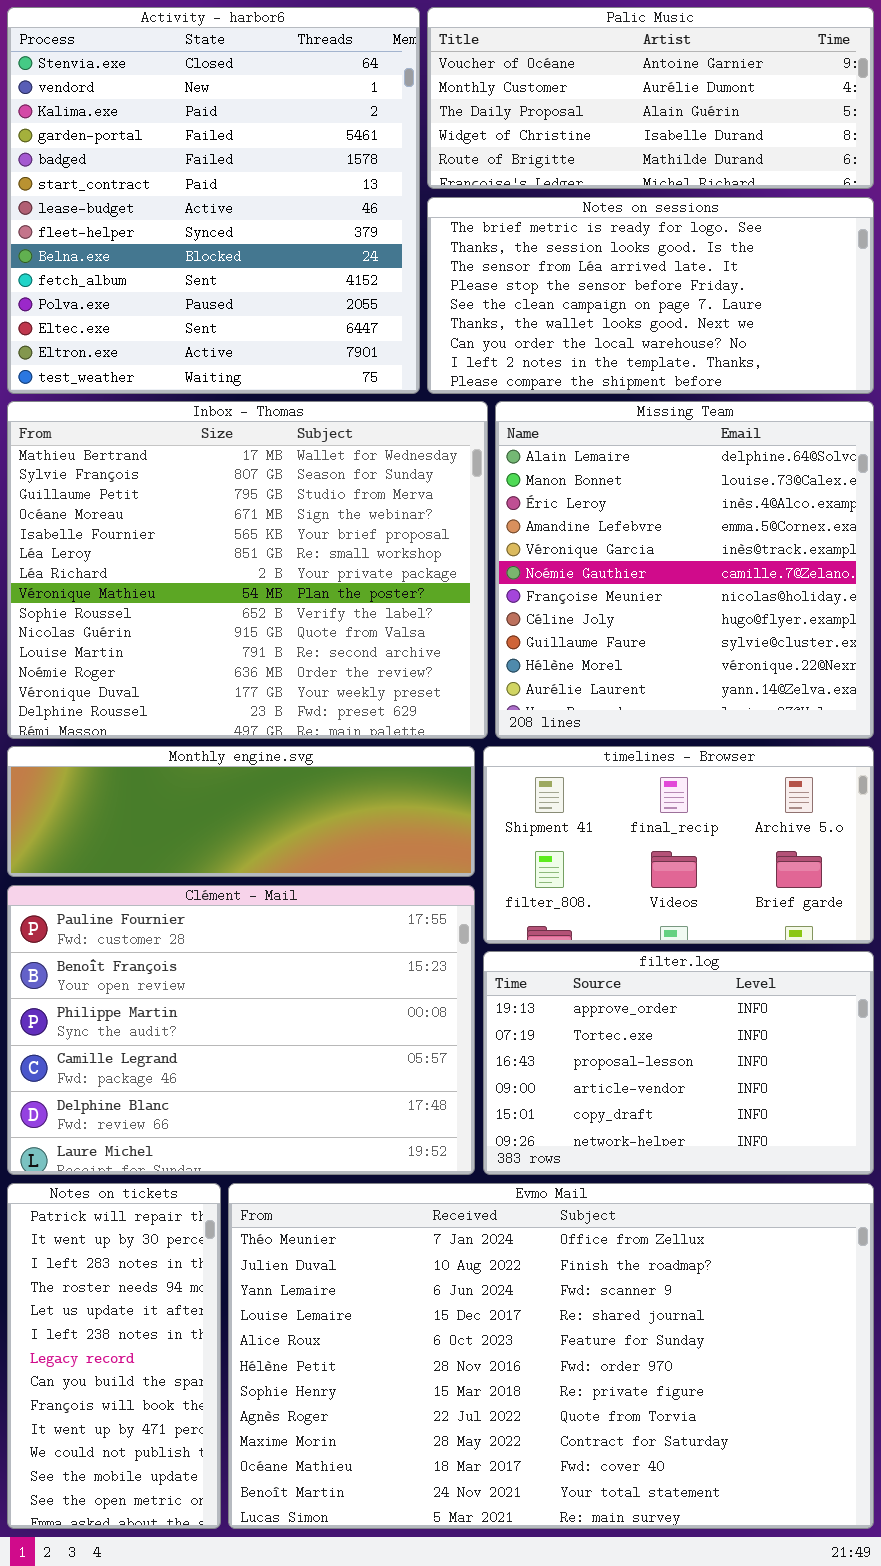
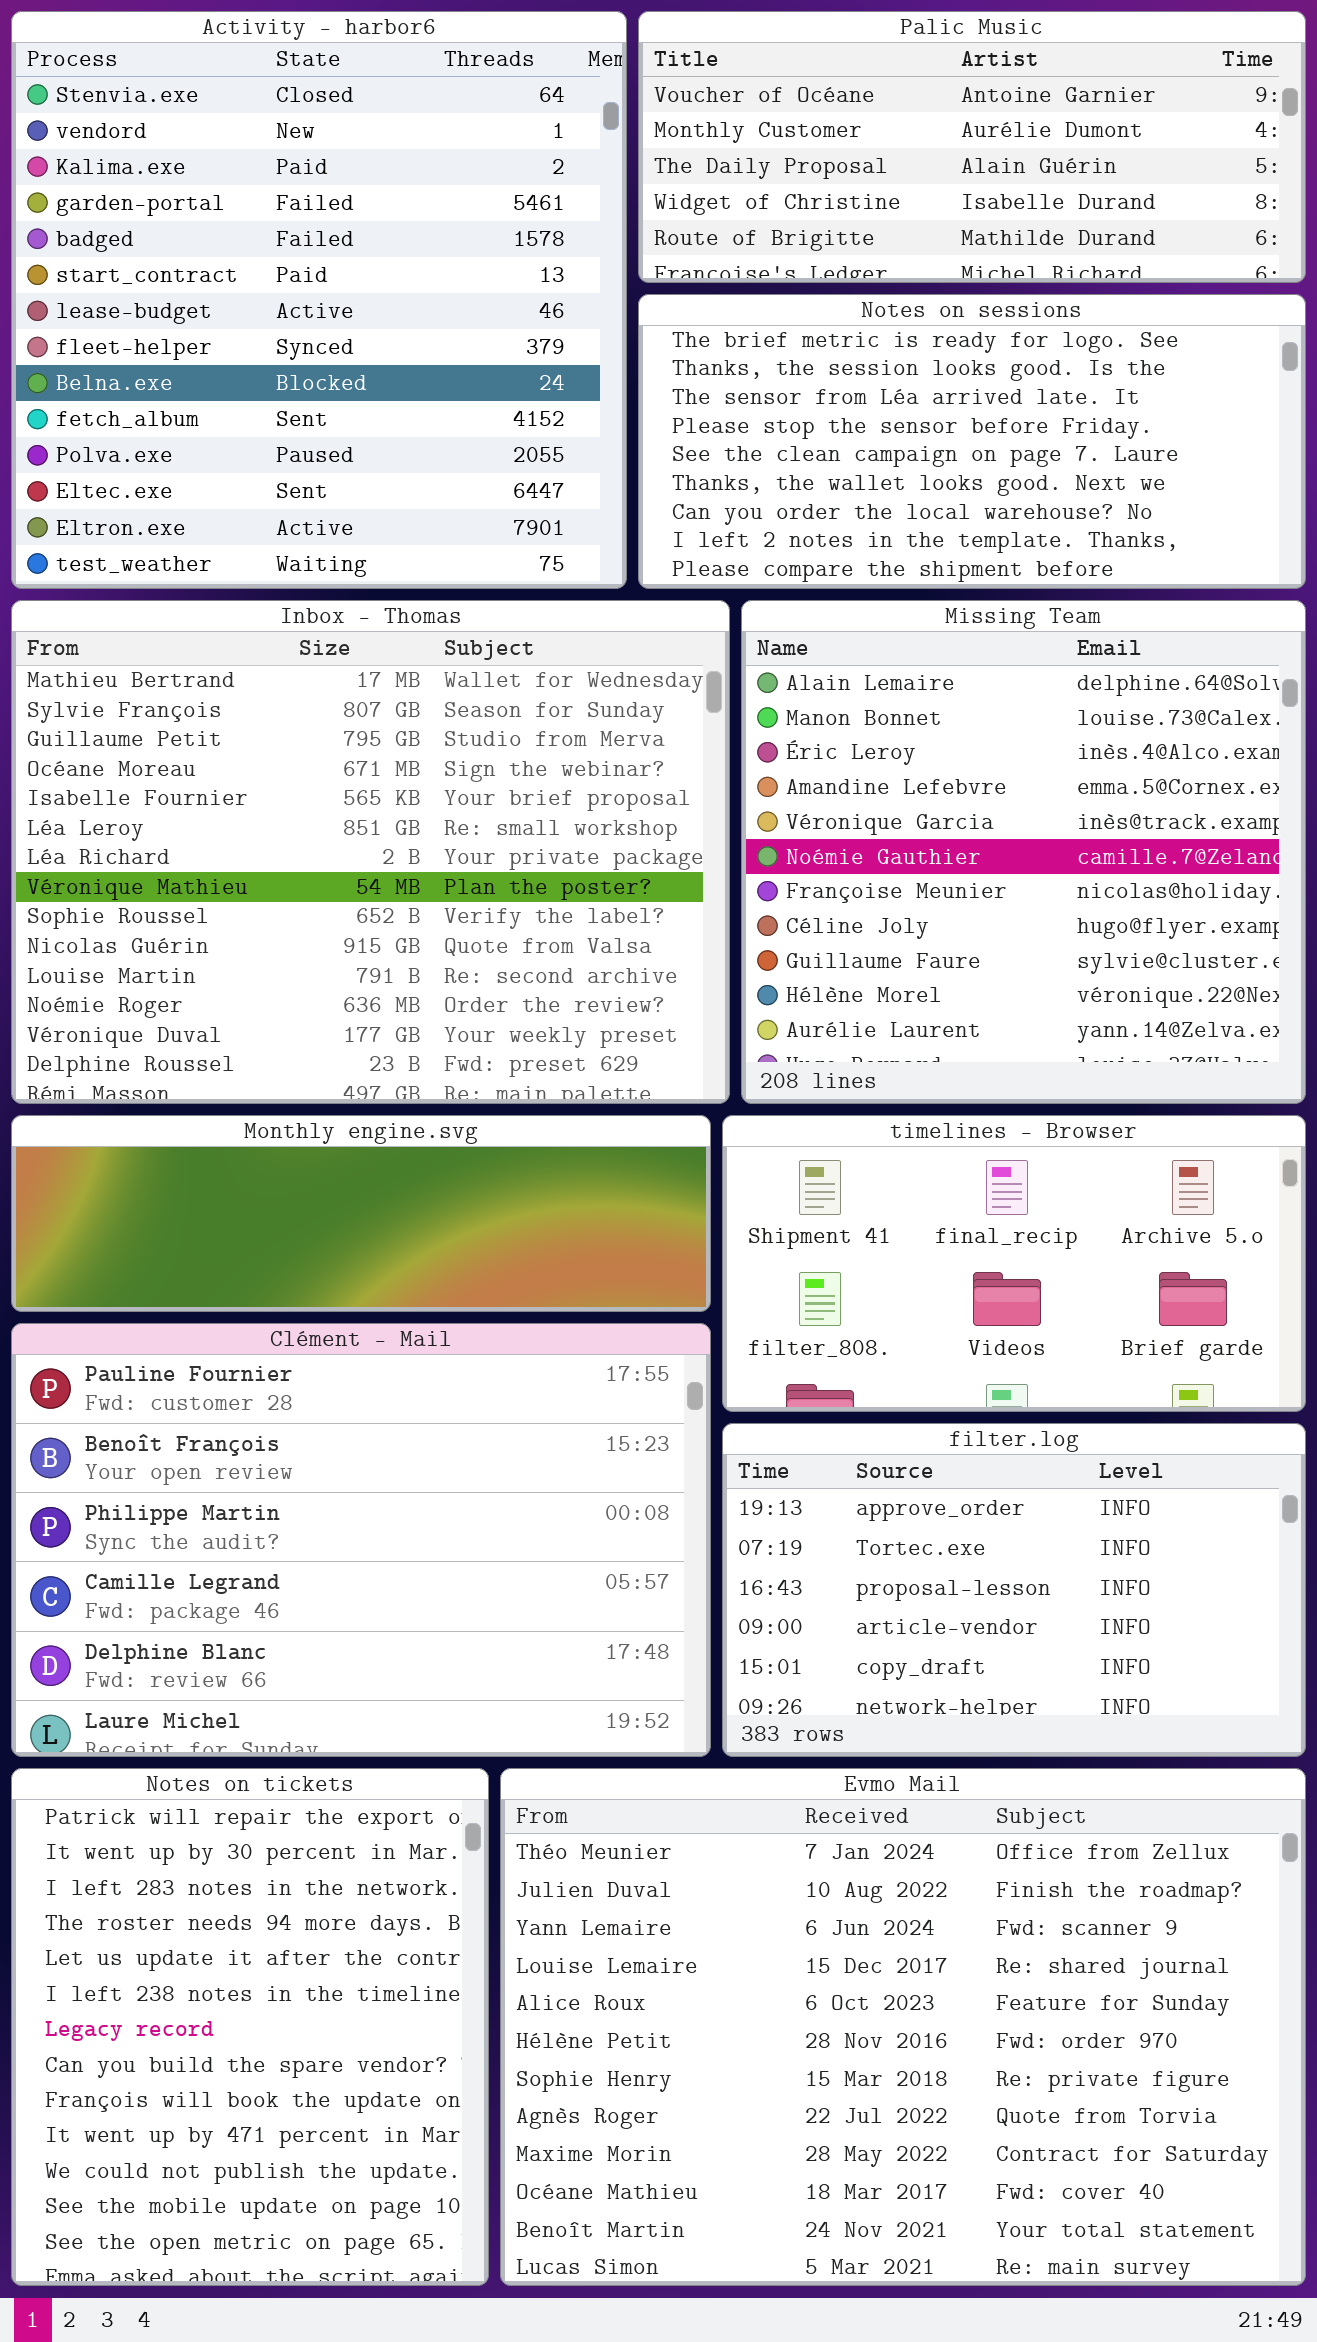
Notes on tickets: [7,1183,221,1529] -> [11,1768,489,2286], resized
Evmo Mail: [228,1183,874,1529] -> [500,1768,1306,2286], resized

